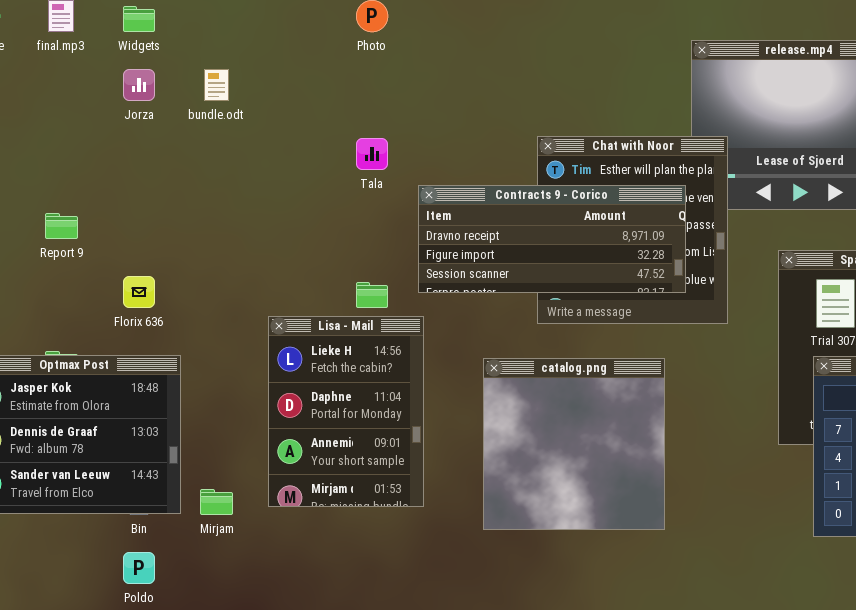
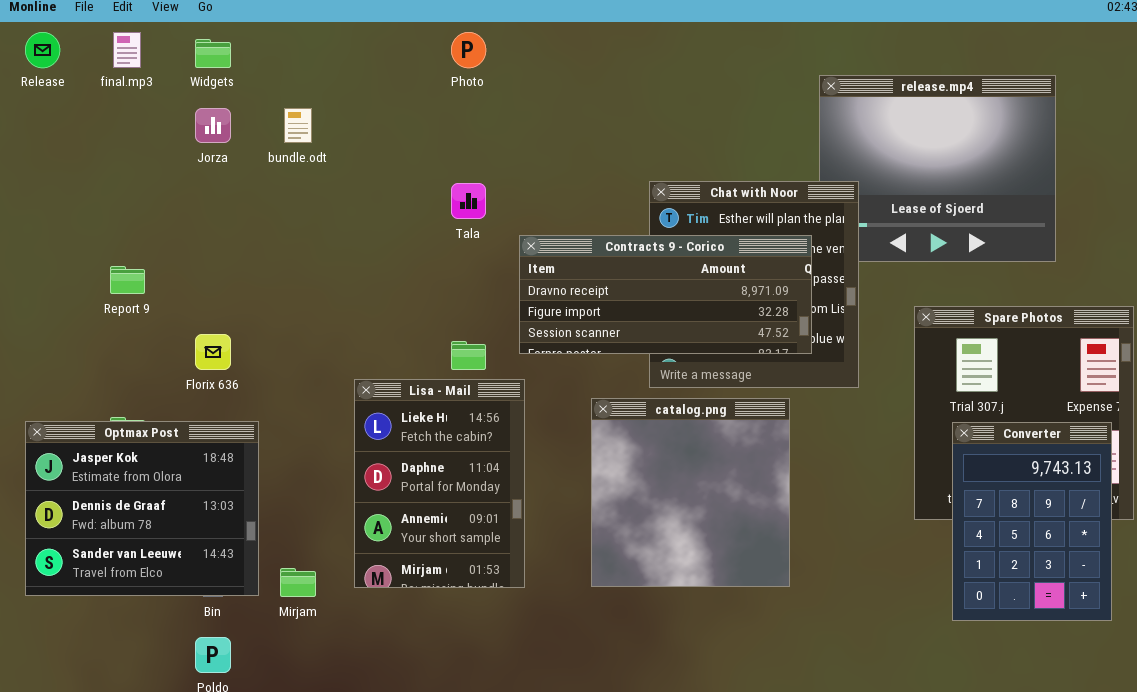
catalog.png: [483,358,665,530] -> [591,398,790,587], moved

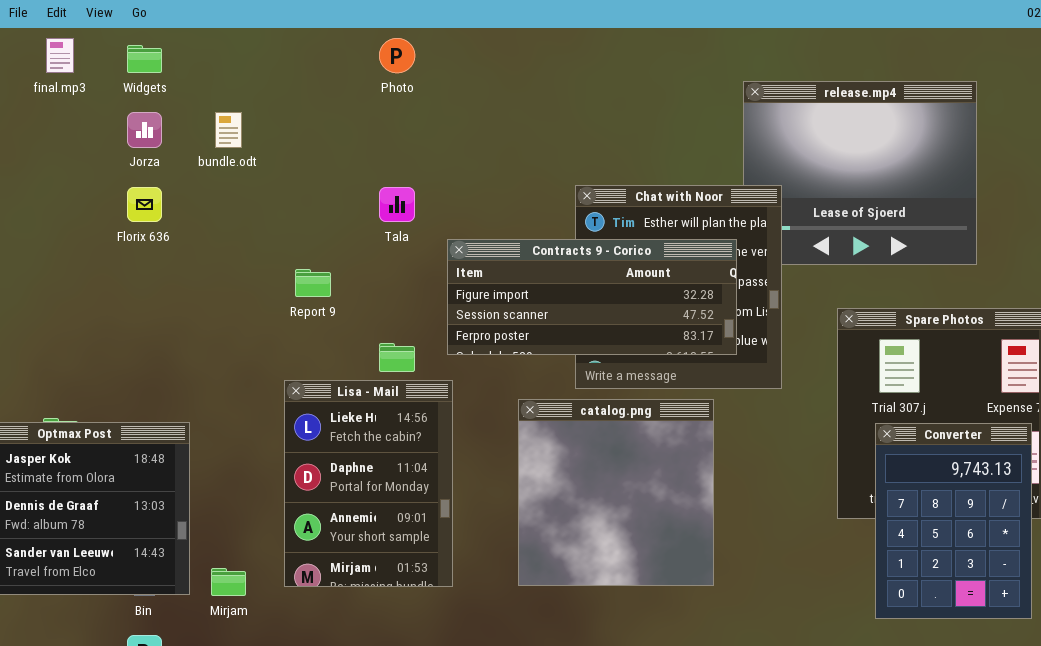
Contracts 9 - Corico: [519,235,812,354] -> [447,239,737,355], scrolled down 1 row
Report 9: [110,266,145,294] -> [295,269,331,297], moved
Florix 636: [195,334,231,370] -> [127,187,162,222], moved

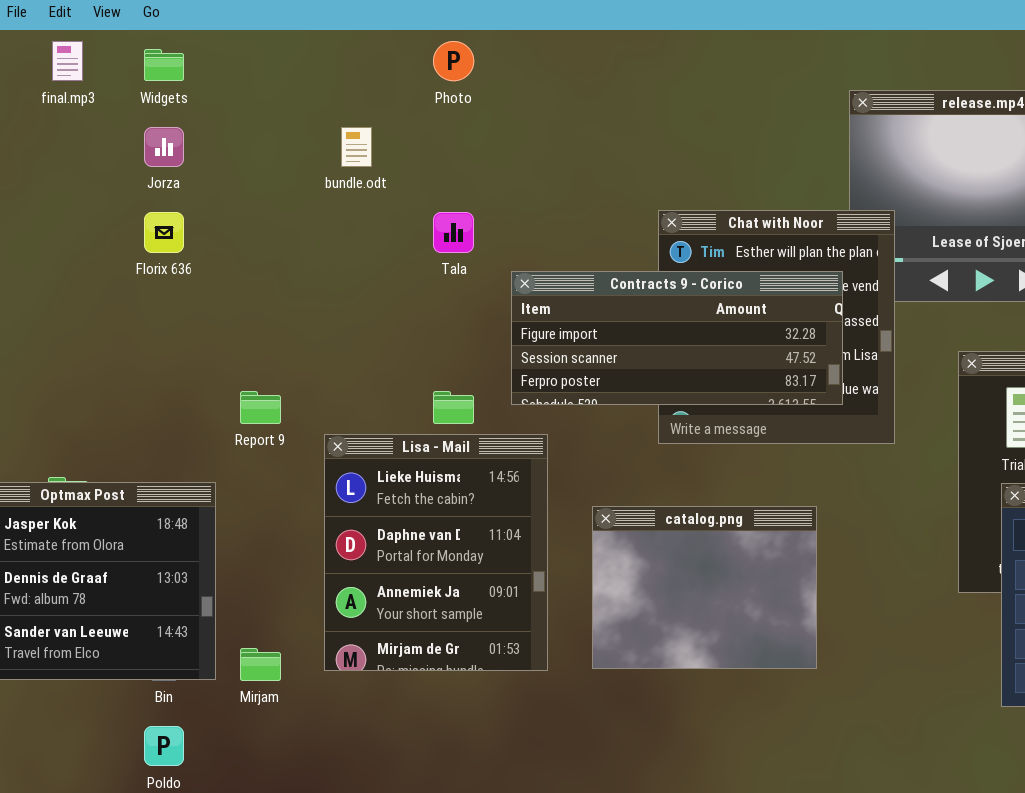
bundle.odt: [215,112,242,148] -> [341,127,372,167], moved
Report 9: [295,269,331,297] -> [240,391,281,424], moved
Lisa - Mail: [284,380,453,587] -> [324,434,548,671], resized
catalog.png: [518,399,714,586] -> [592,506,817,669], resized

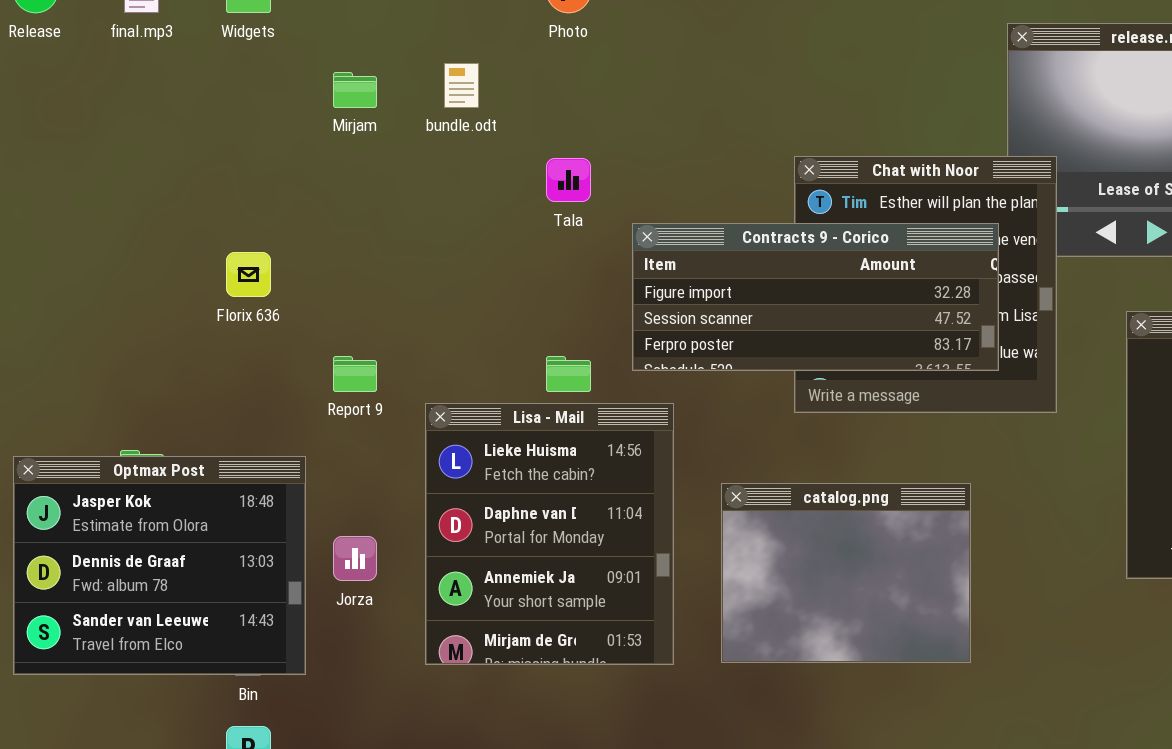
Jorza: [144,127,184,167] -> [333,536,377,581], moved
Florix 636: [144,212,184,253] -> [226,252,271,297], moved
Mirjam: [240,648,281,681] -> [333,72,377,108], moved

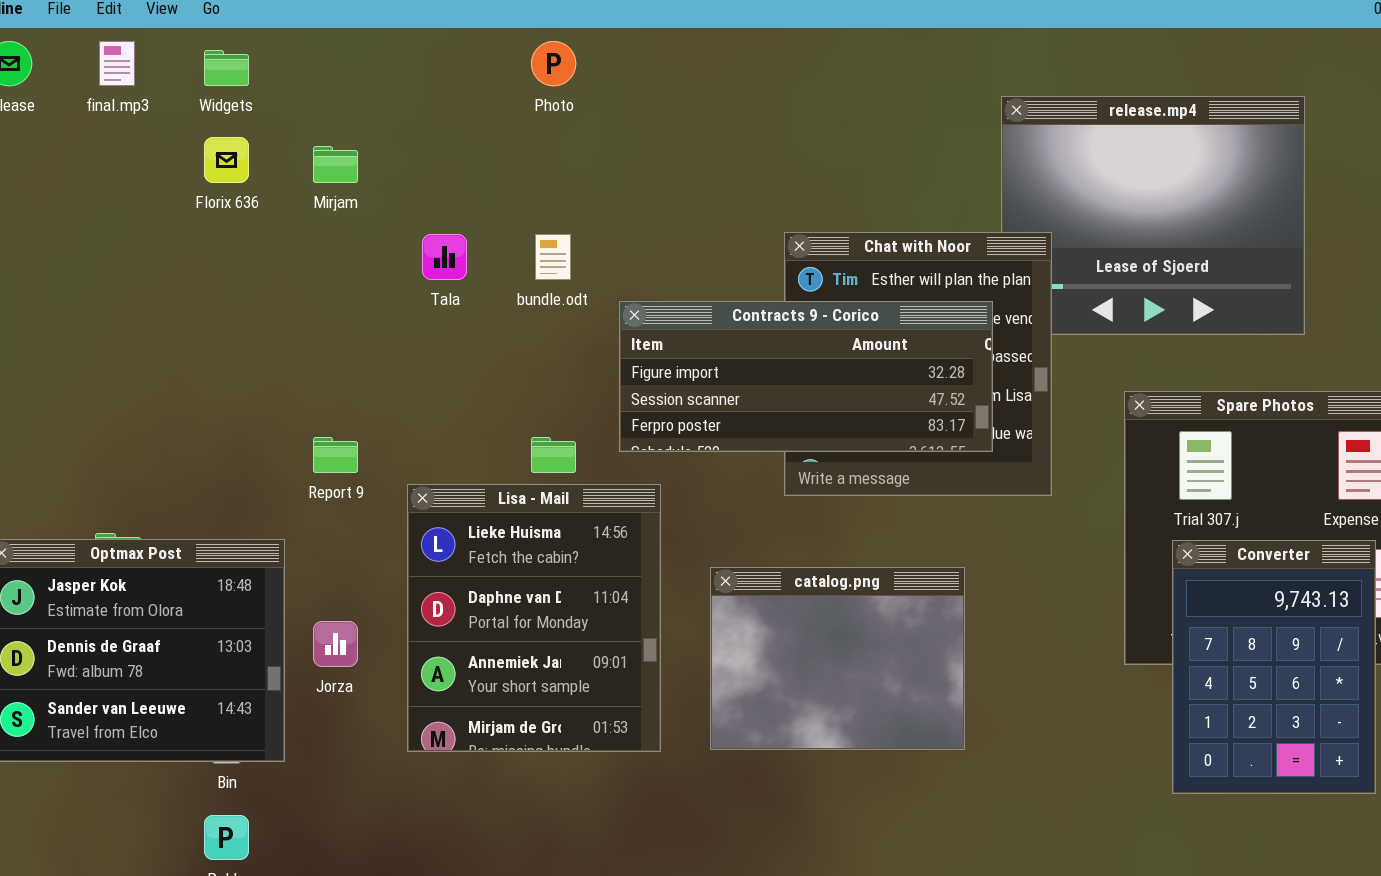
bundle.odt: [444,63,479,108] -> [535,234,571,280], moved
Tala: [546,158,591,202] -> [422,234,467,280], moved
Florix 636: [226,252,271,297] -> [204,137,249,183], moved

